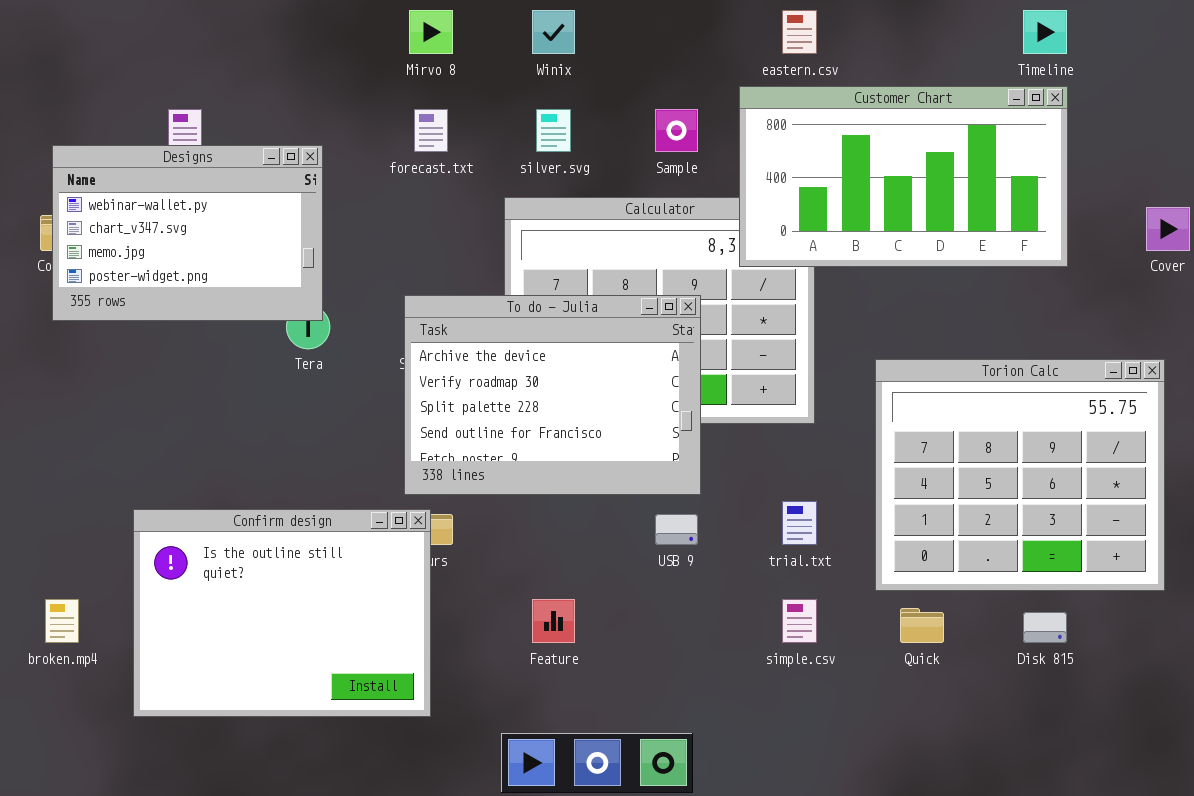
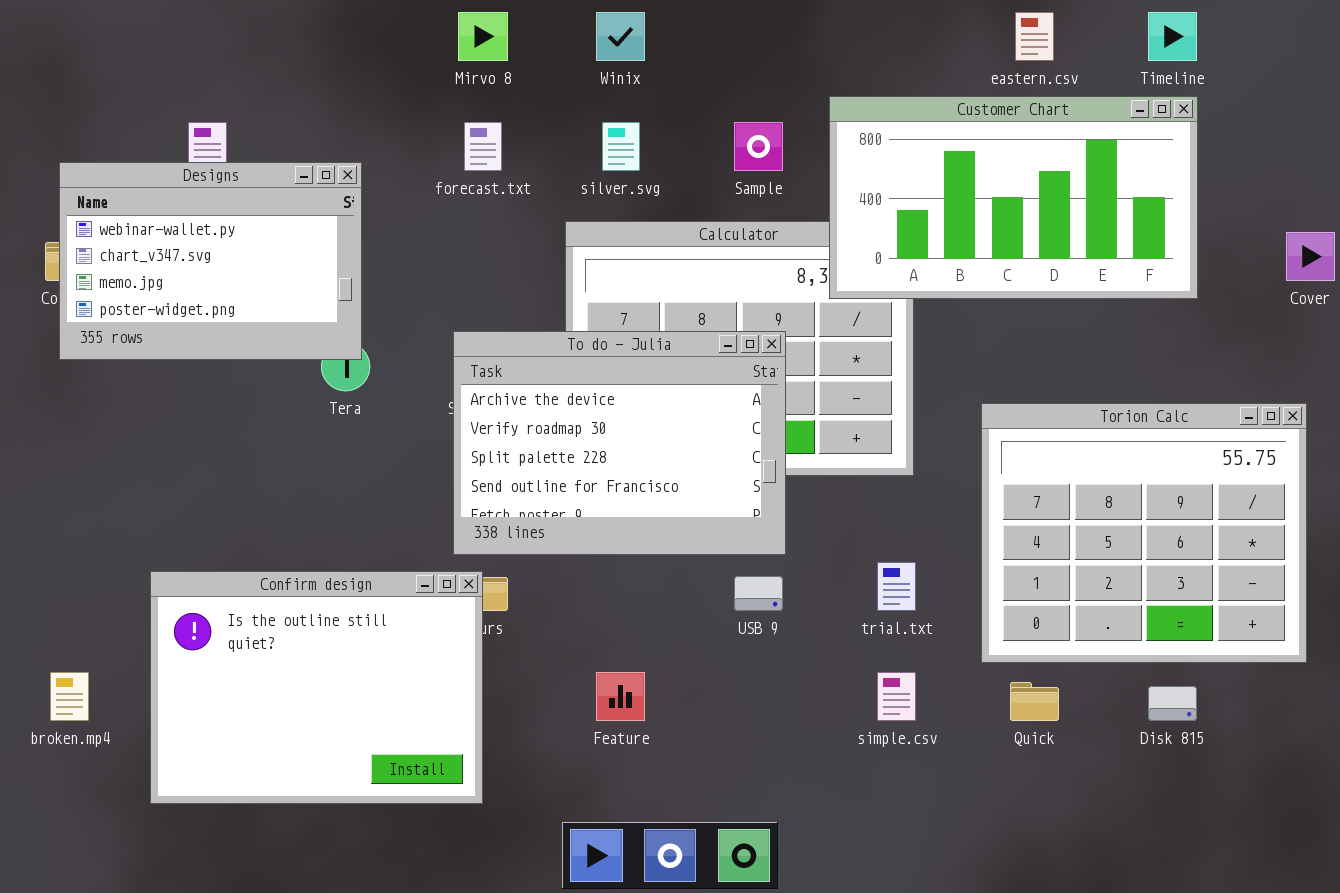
eastern.csv: [782,10,817,54] -> [1015,12,1054,61], moved

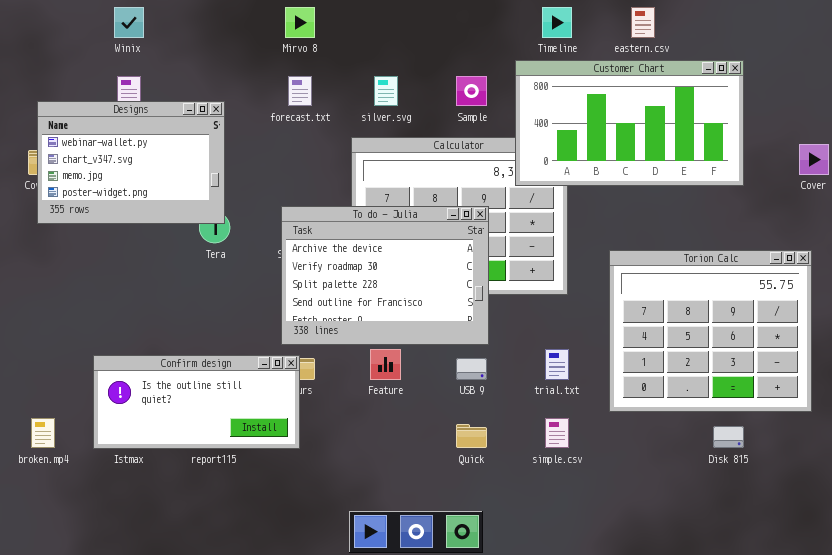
Winix: [596,12,645,61] -> [114,7,144,38], moved
Timeline: [1148,12,1197,61] -> [542,7,572,38], moved
Confirm design: [150,571,483,804] -> [93,355,300,449], resized
Feature: [596,672,645,721] -> [370,349,401,380], moved
Quick: [1010,682,1059,721] -> [456,424,487,448], moved

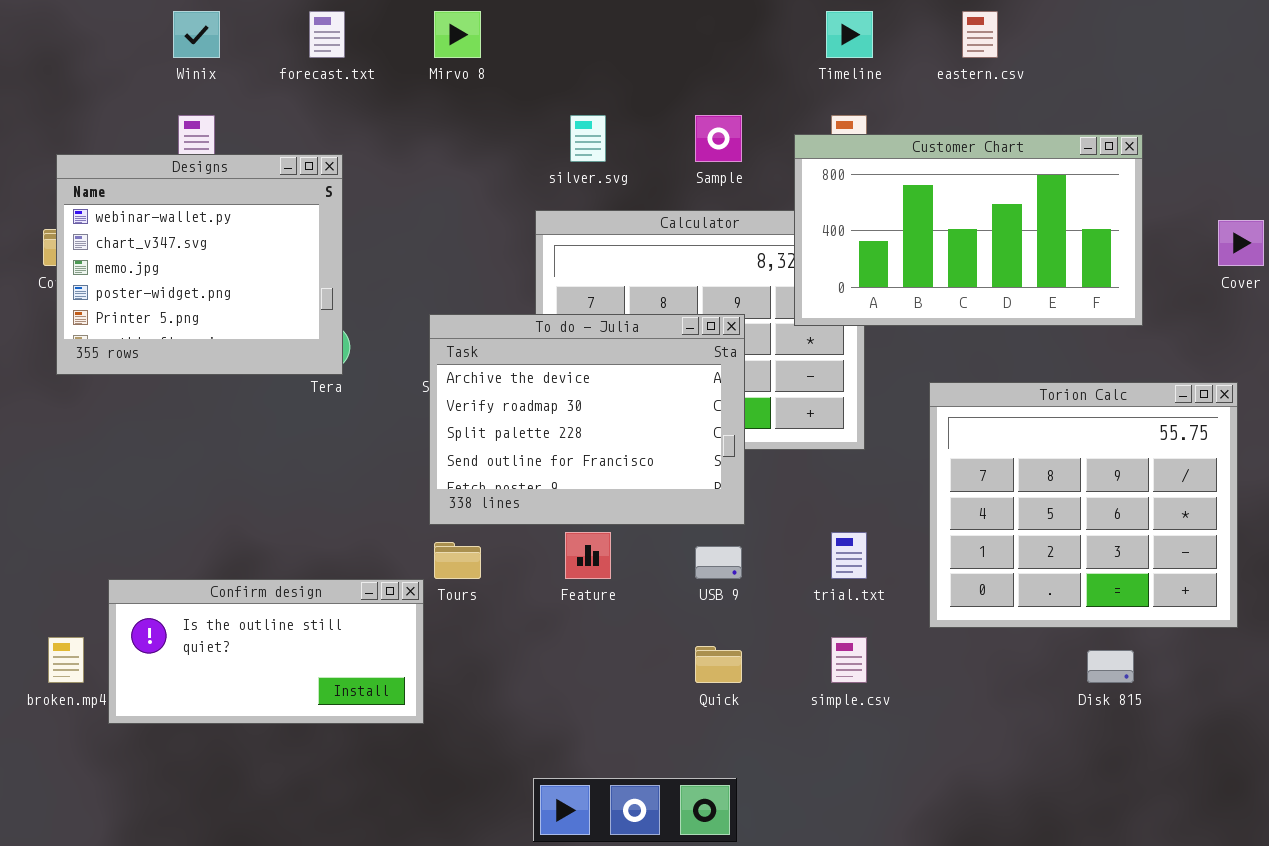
Customer Chart: [515,60,744,186] -> [794,134,1143,326], moved
forecast.txt: [288,76,312,106] -> [309,11,345,58], moved
Designs: [37,101,225,224] -> [56,154,343,375], resized
Confirm design: [93,355,300,449] -> [108,579,424,724], moved

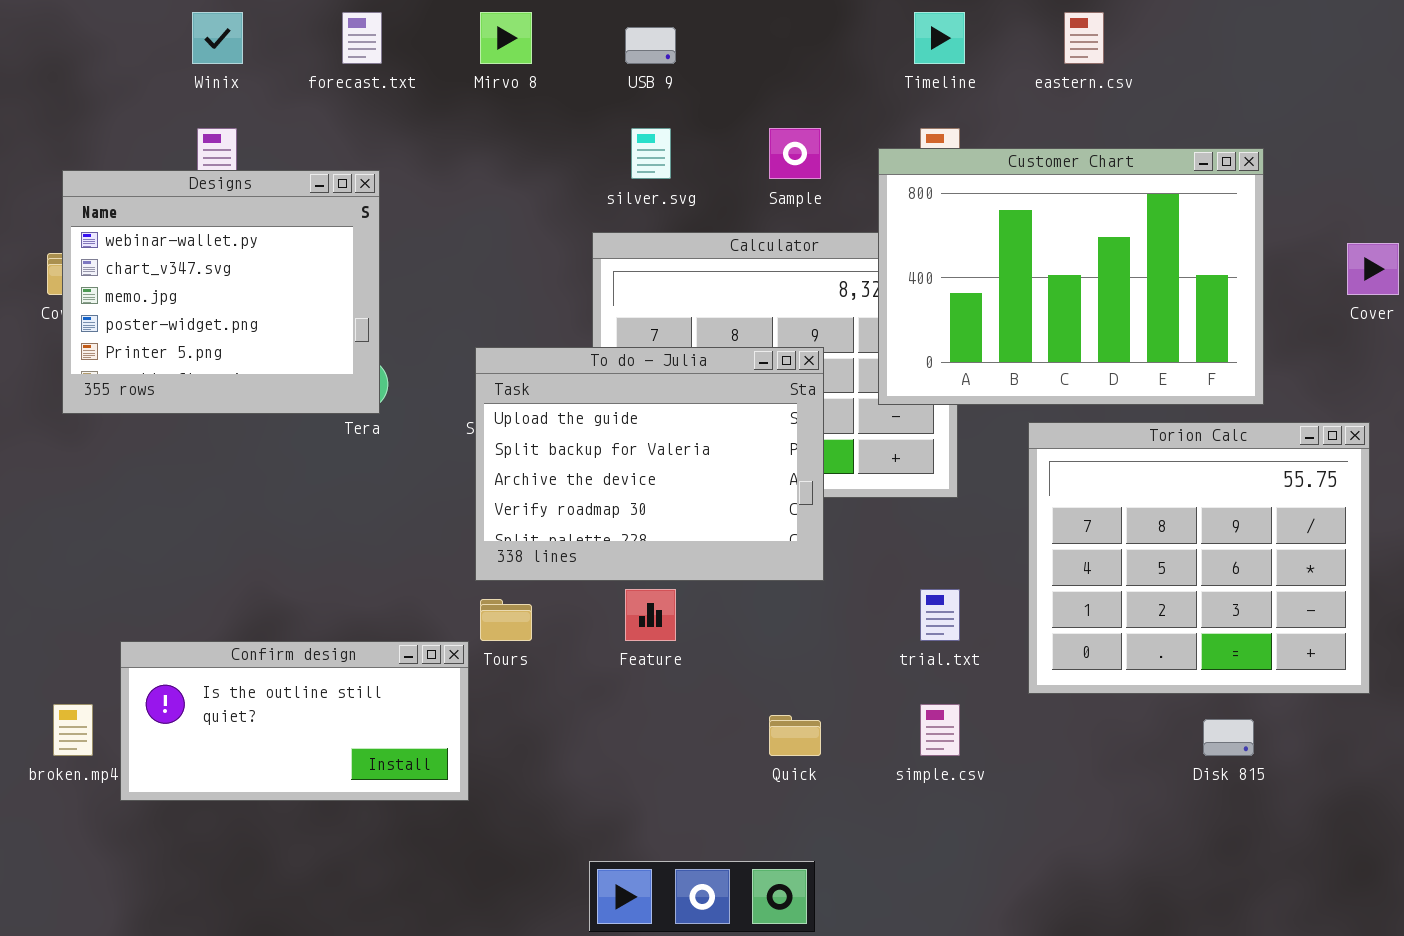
Customer Chart: [794,134,1143,326] -> [878,148,1264,405], resized
To do - Julia: [429,314,745,525] -> [475,347,824,581], scrolled up 2 rows
USB 9: [695,546,742,579] -> [625,27,676,64], moved

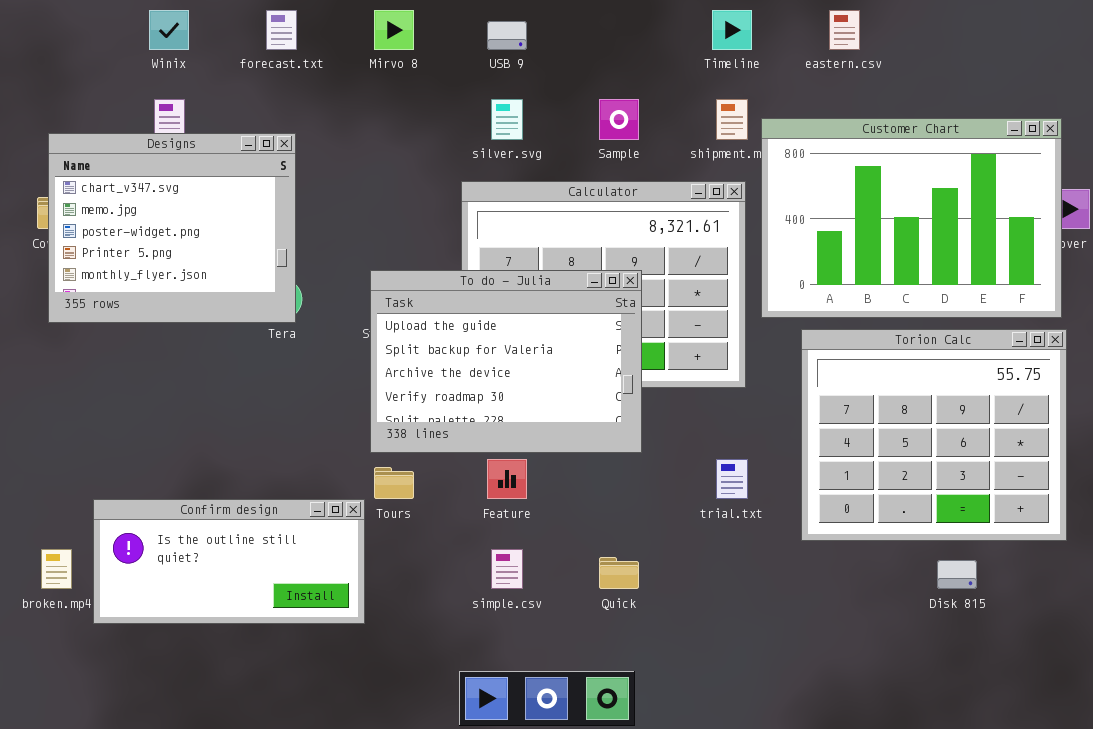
Customer Chart: [878,148,1264,405] -> [761,118,1062,318], moved
Designs: [62,170,380,414] -> [48,133,296,323], scrolled down 1 row
simple.csv: [920,704,960,756] -> [491,549,523,589], moved

